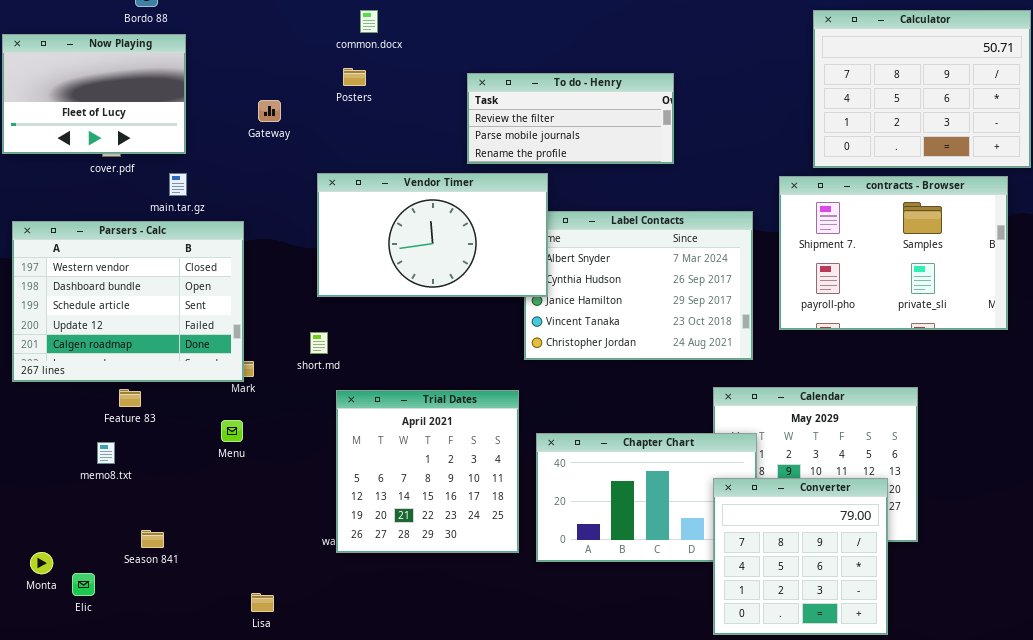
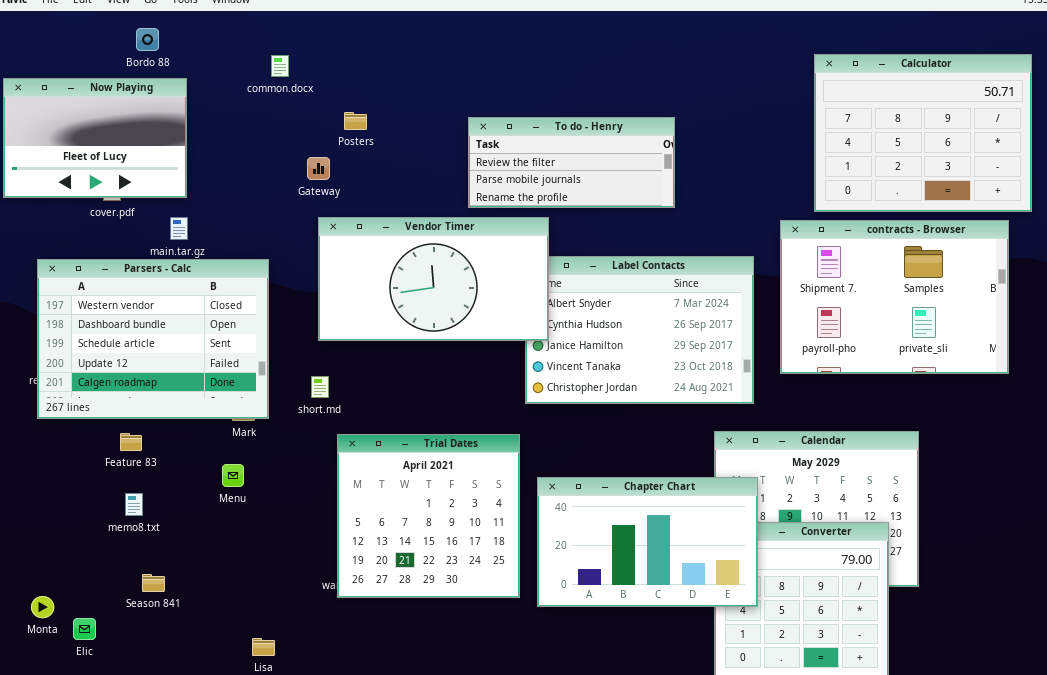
common.docx: [360,10,378,33] -> [271,55,289,77], moved
Gateway: [258,100,281,122] -> [307,157,330,180], moved
Parsers - Calc: [12,221,244,382] -> [37,259,269,419], moved
Chapter Chart: [536,433,757,562] -> [537,477,758,607], raised
memo8.txt: [97,442,115,464] -> [125,493,143,516], moved

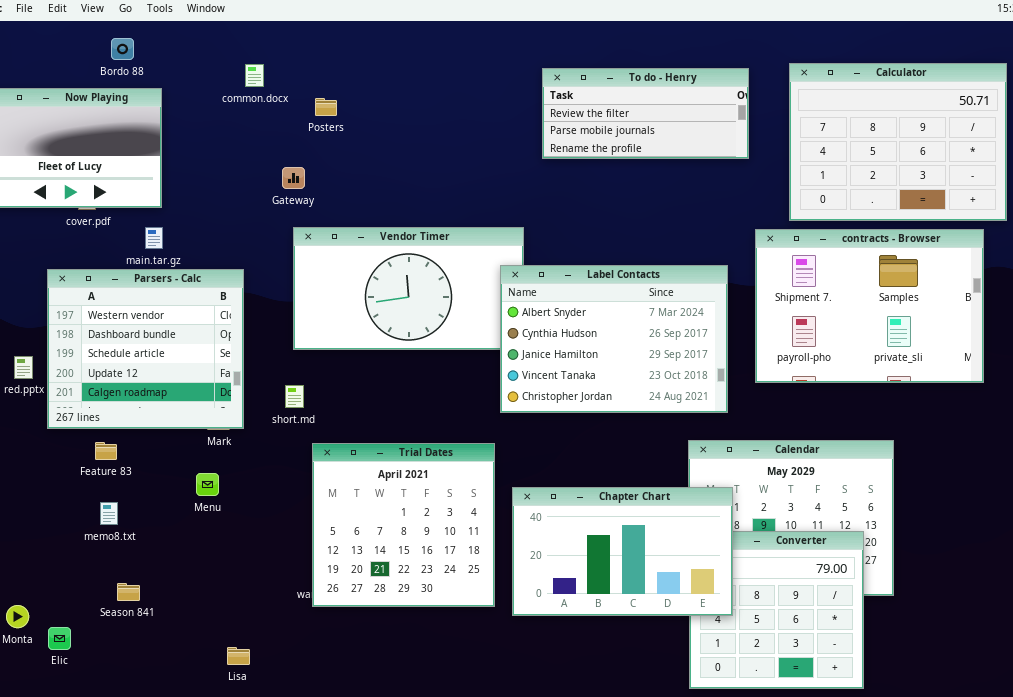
Posters: [344,112,367,130] -> [315,98,337,116], moved
To do - Henry: [468,117,675,208] -> [542,68,749,159], moved
Label Contacts: [525,256,754,404] -> [500,265,728,413], raised
Parsers - Calc: [37,259,269,419] -> [47,269,244,429], resized

